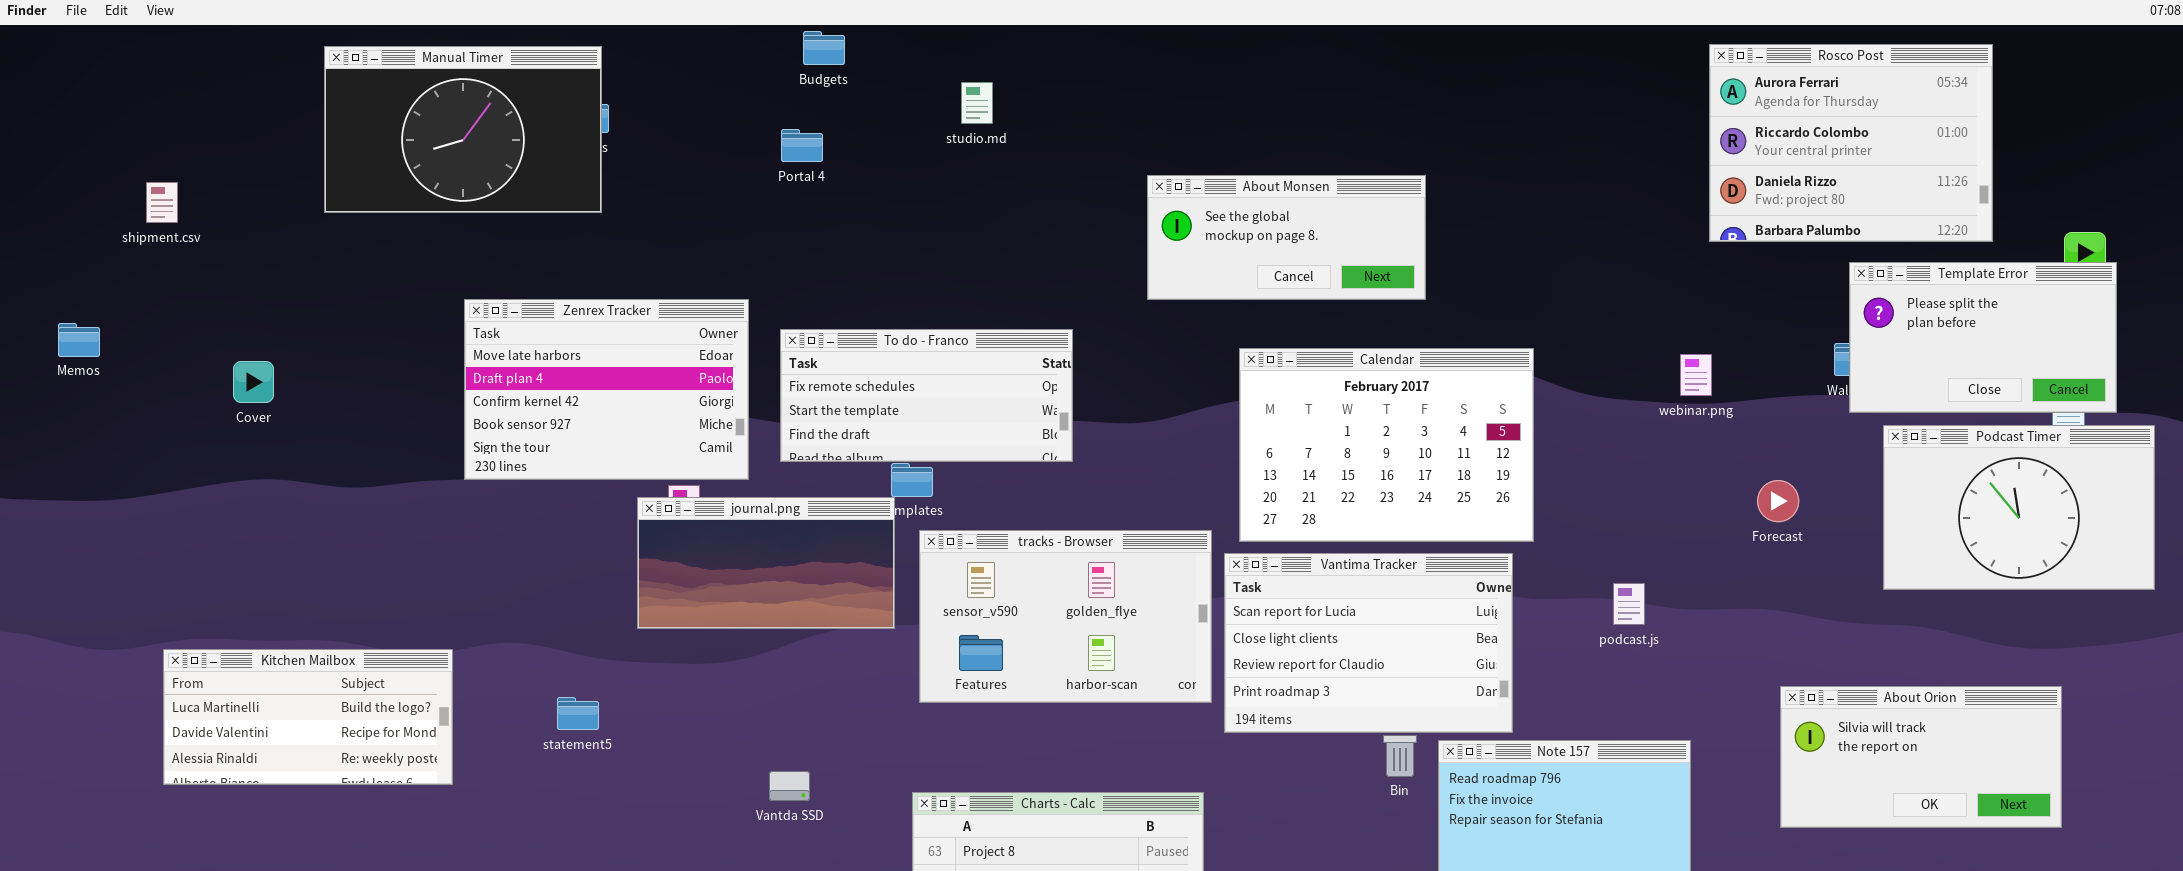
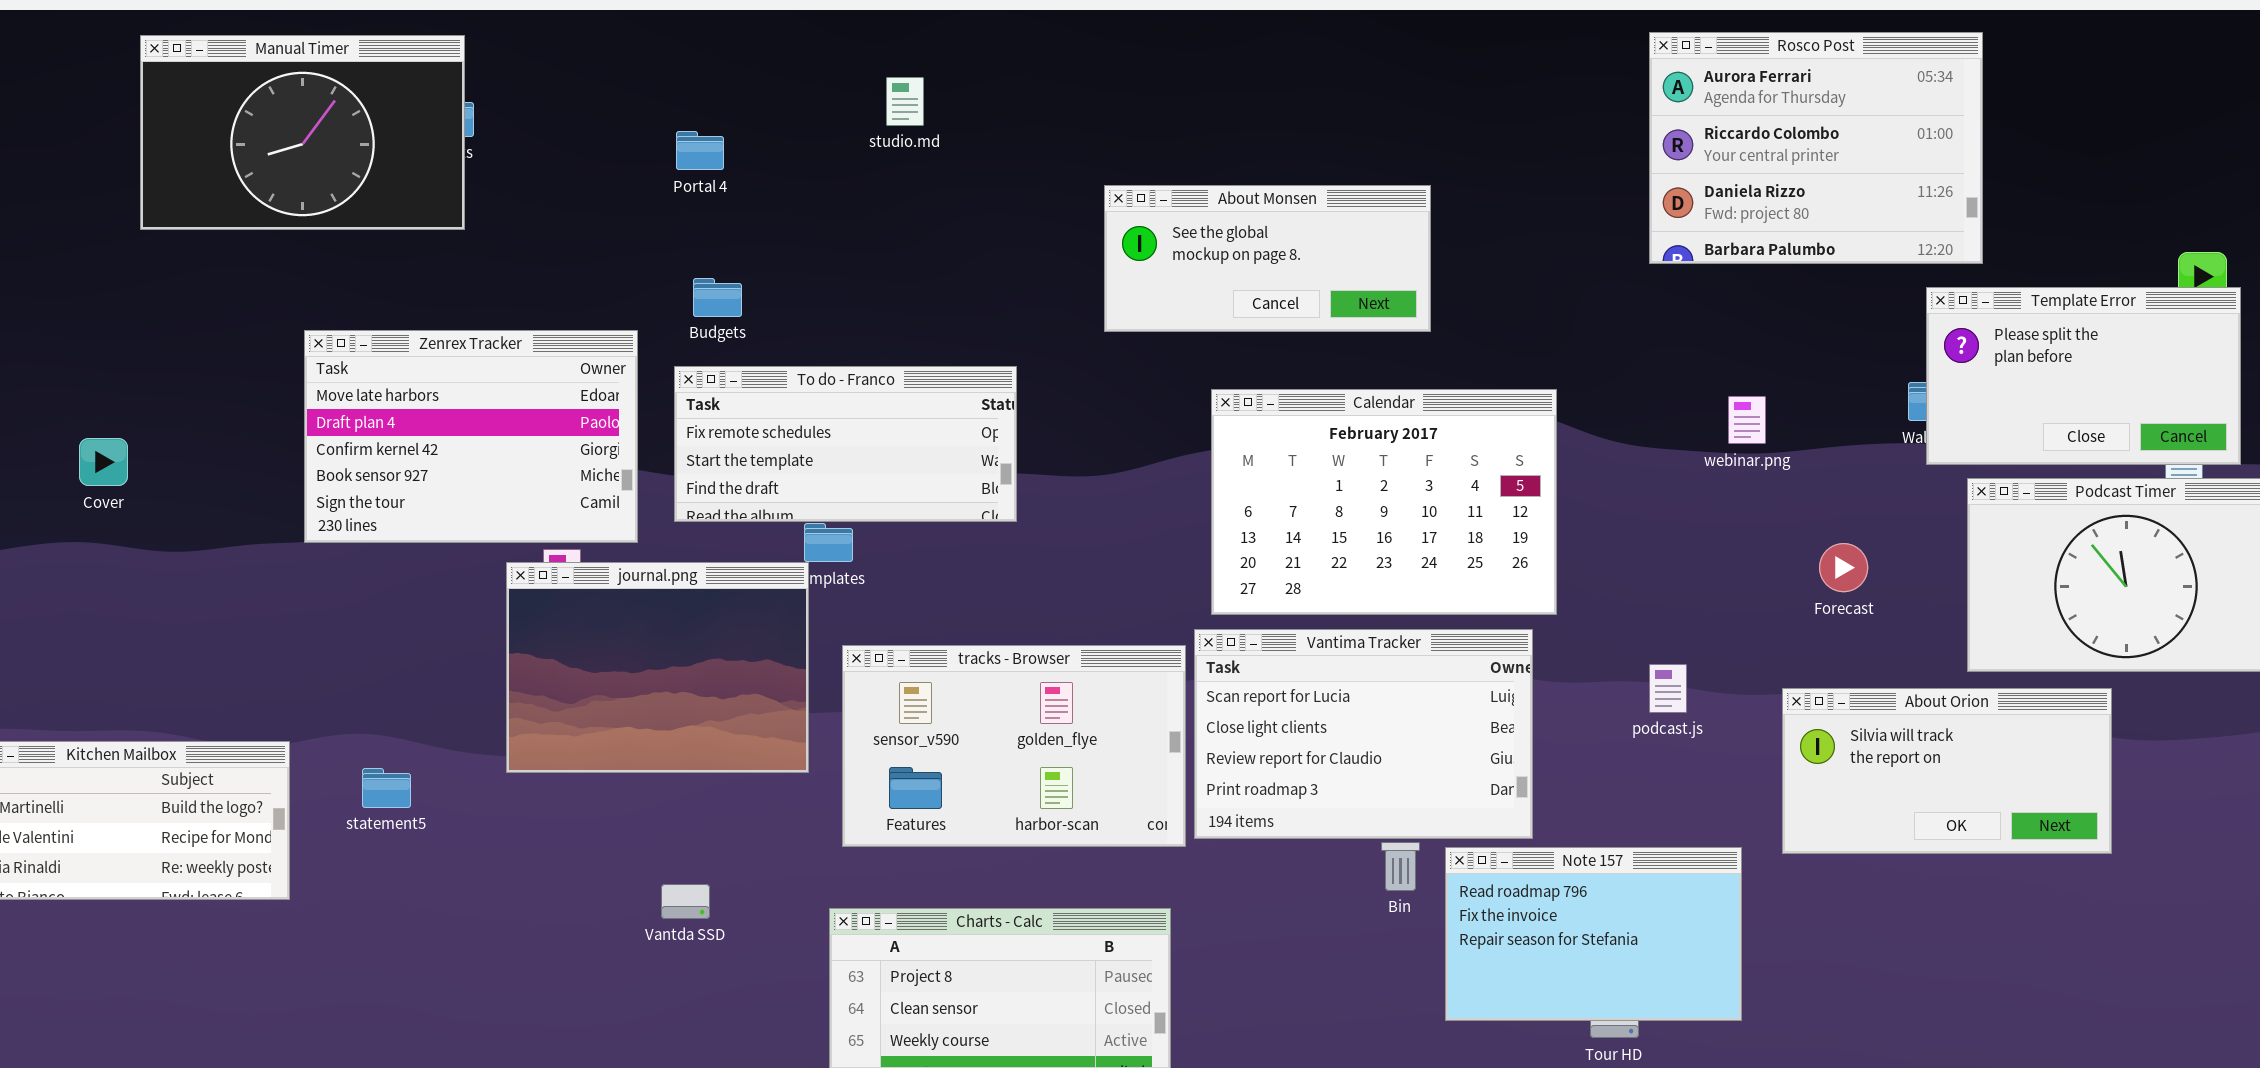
Budgets: [803,31,845,65] -> [693,278,742,317], moved
Rosco Post: [1709,44,1993,242] -> [1649,32,1983,264], moved
Cover: [233,361,274,403] -> [79,438,128,486], moved
journal.png: [637,497,895,629] -> [506,562,809,773], resized
tracks - Browser: [919,530,1212,703] -> [842,645,1186,847], moved
About Orion: [1780,686,2062,828] -> [1782,688,2112,854], moved
statement5: [557,697,599,730] -> [362,768,411,808], moved

